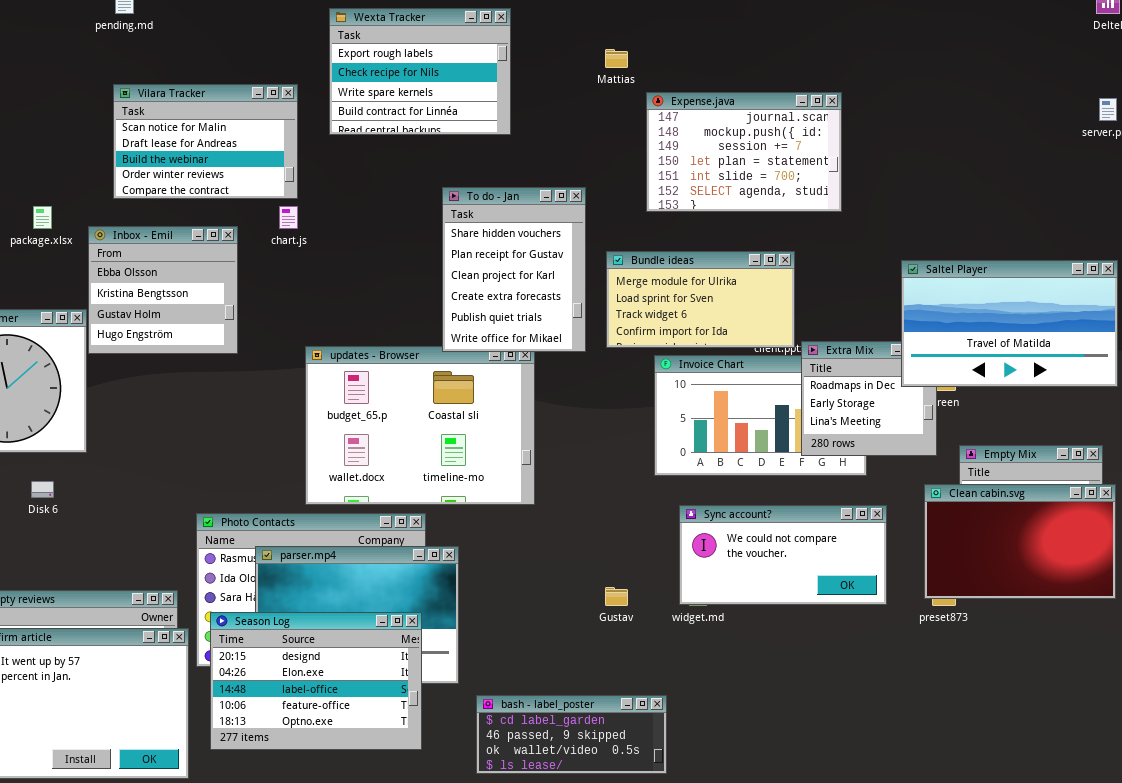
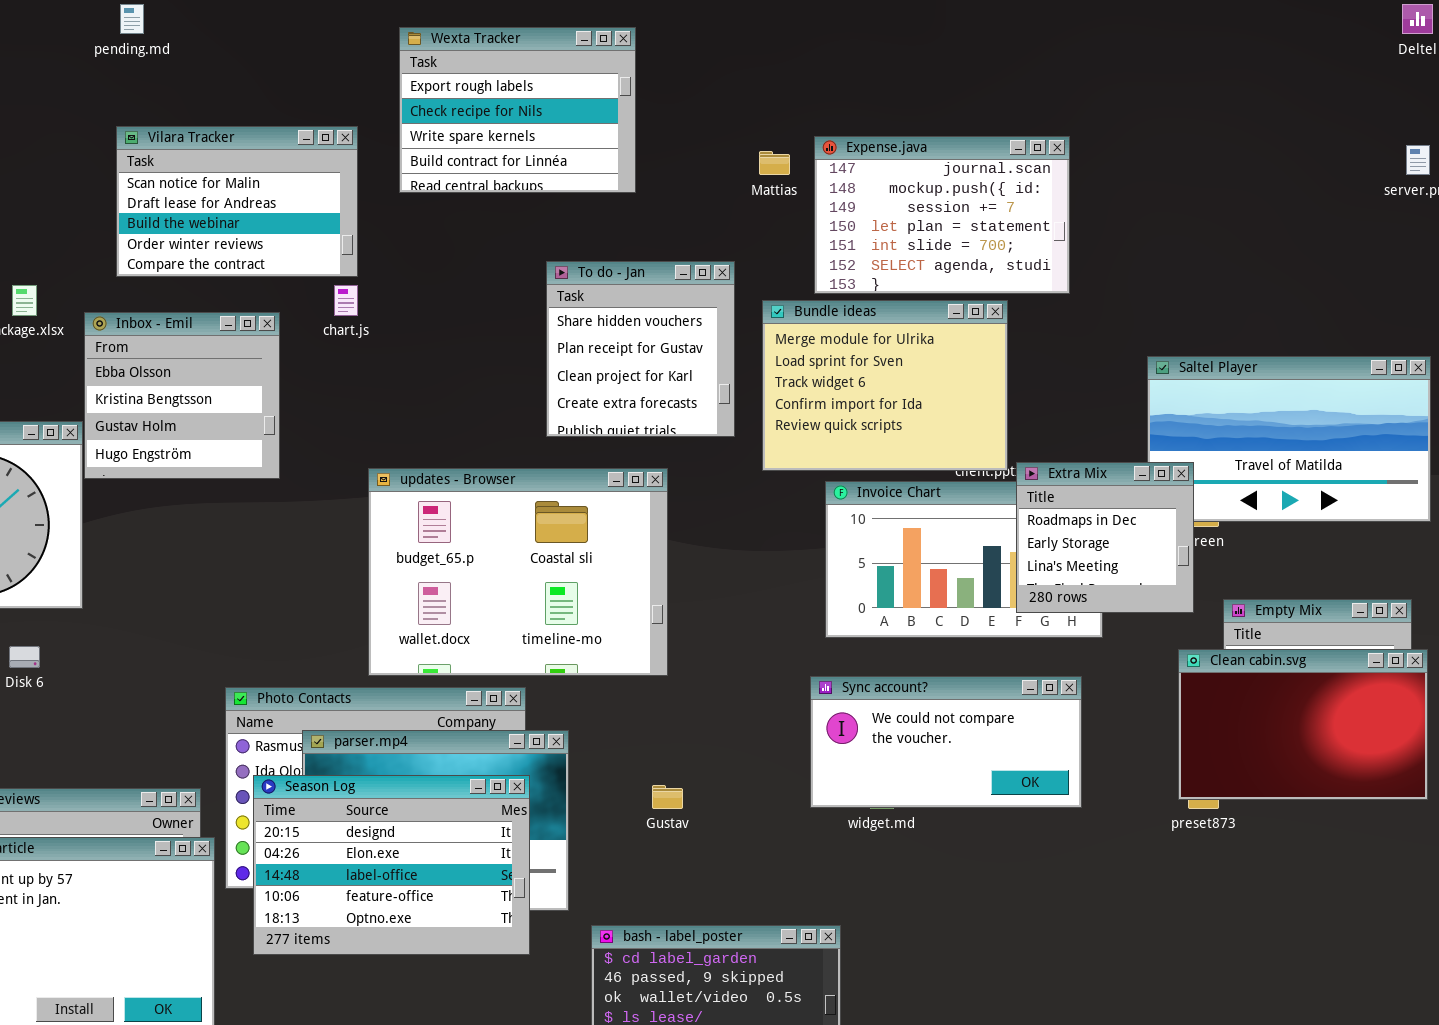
Mattias: [605,49,628,68] -> [759,151,790,175], moved
To do - Jan: [442,187,586,352] -> [546,261,735,437], resized
Bundle ideas: [606,251,795,348] -> [762,300,1008,471], resized
Extra Mix: [801,341,937,456] -> [1016,462,1194,613], raised
Sync account?: [679,505,887,605] -> [810,676,1082,808], moved
Gustav: [605,587,628,606] -> [652,785,683,809], moved
Season Log: [210,612,422,750] -> [253,775,530,955], moved

